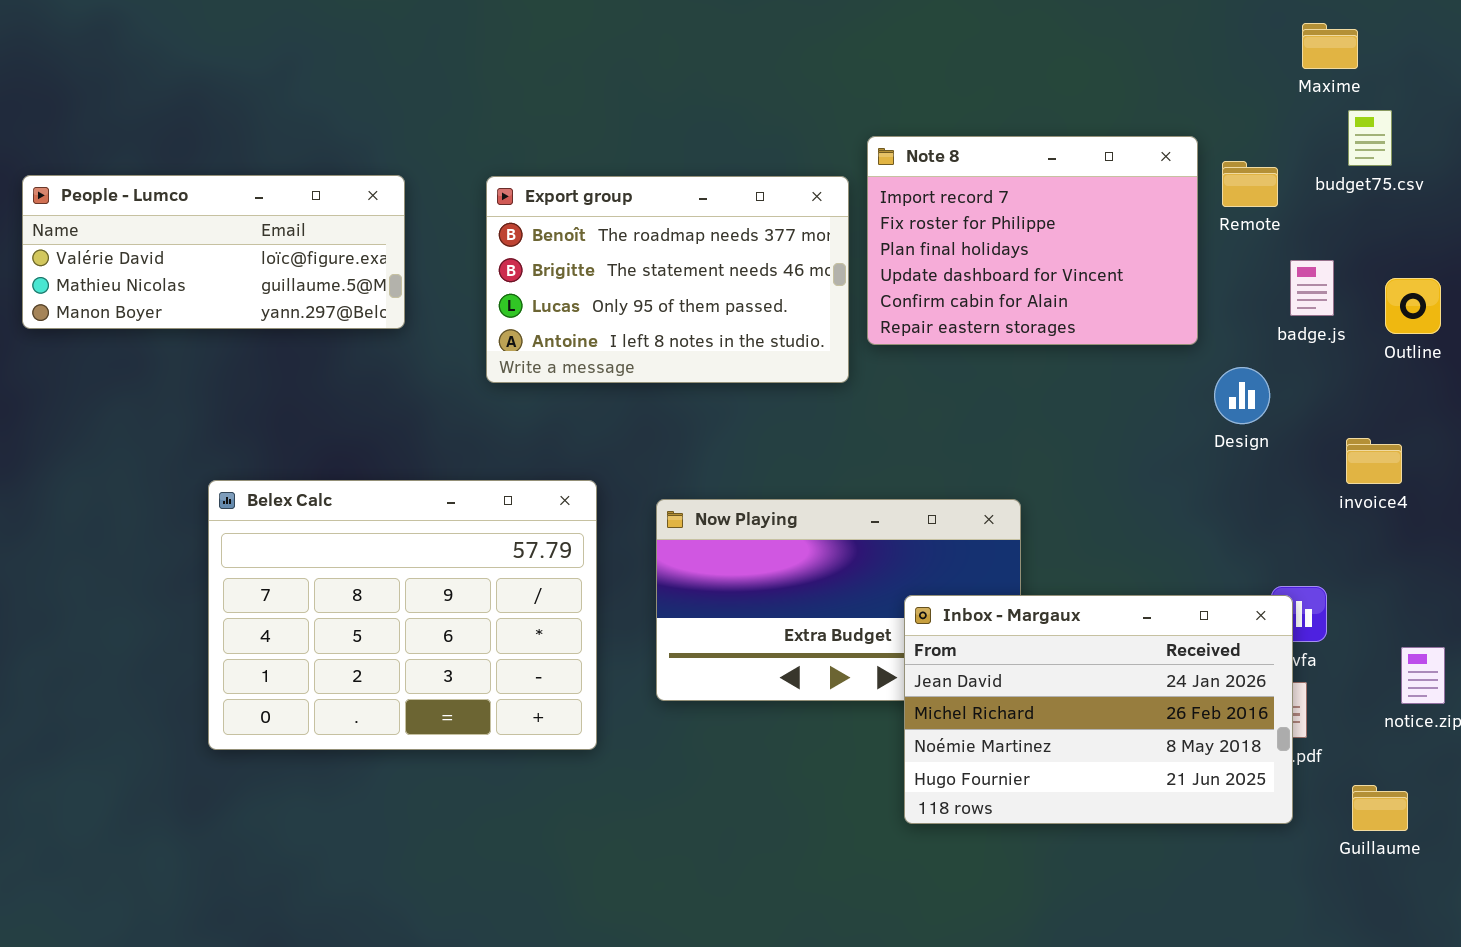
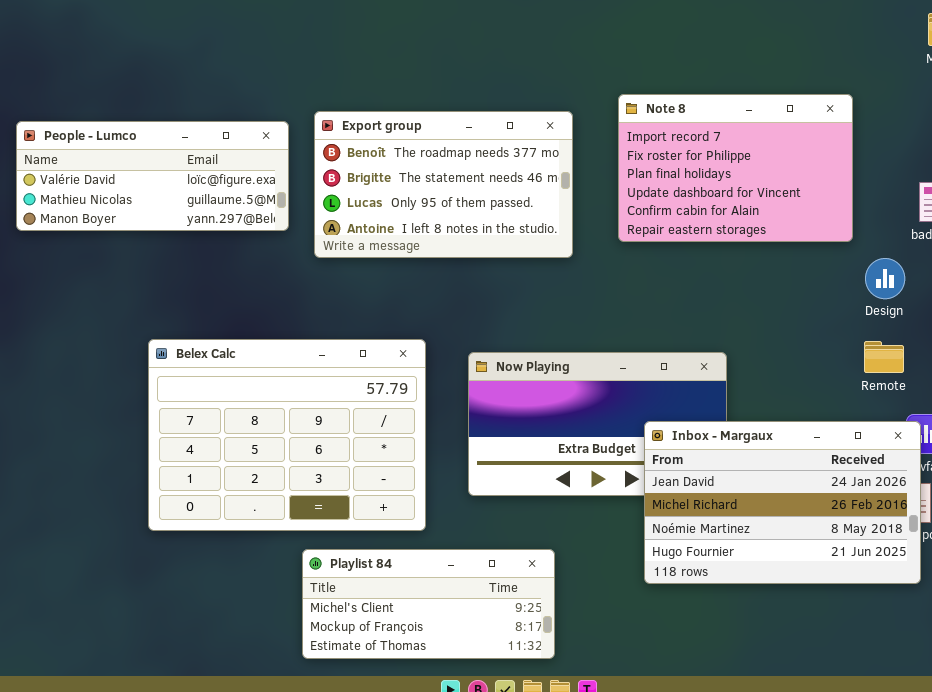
Remote: [1222,161,1278,207] -> [864,341,904,373], moved
Export group: [486,176,849,383] -> [314,111,573,258], moved
Playlist 84: none -> [302,549,555,659], opened

